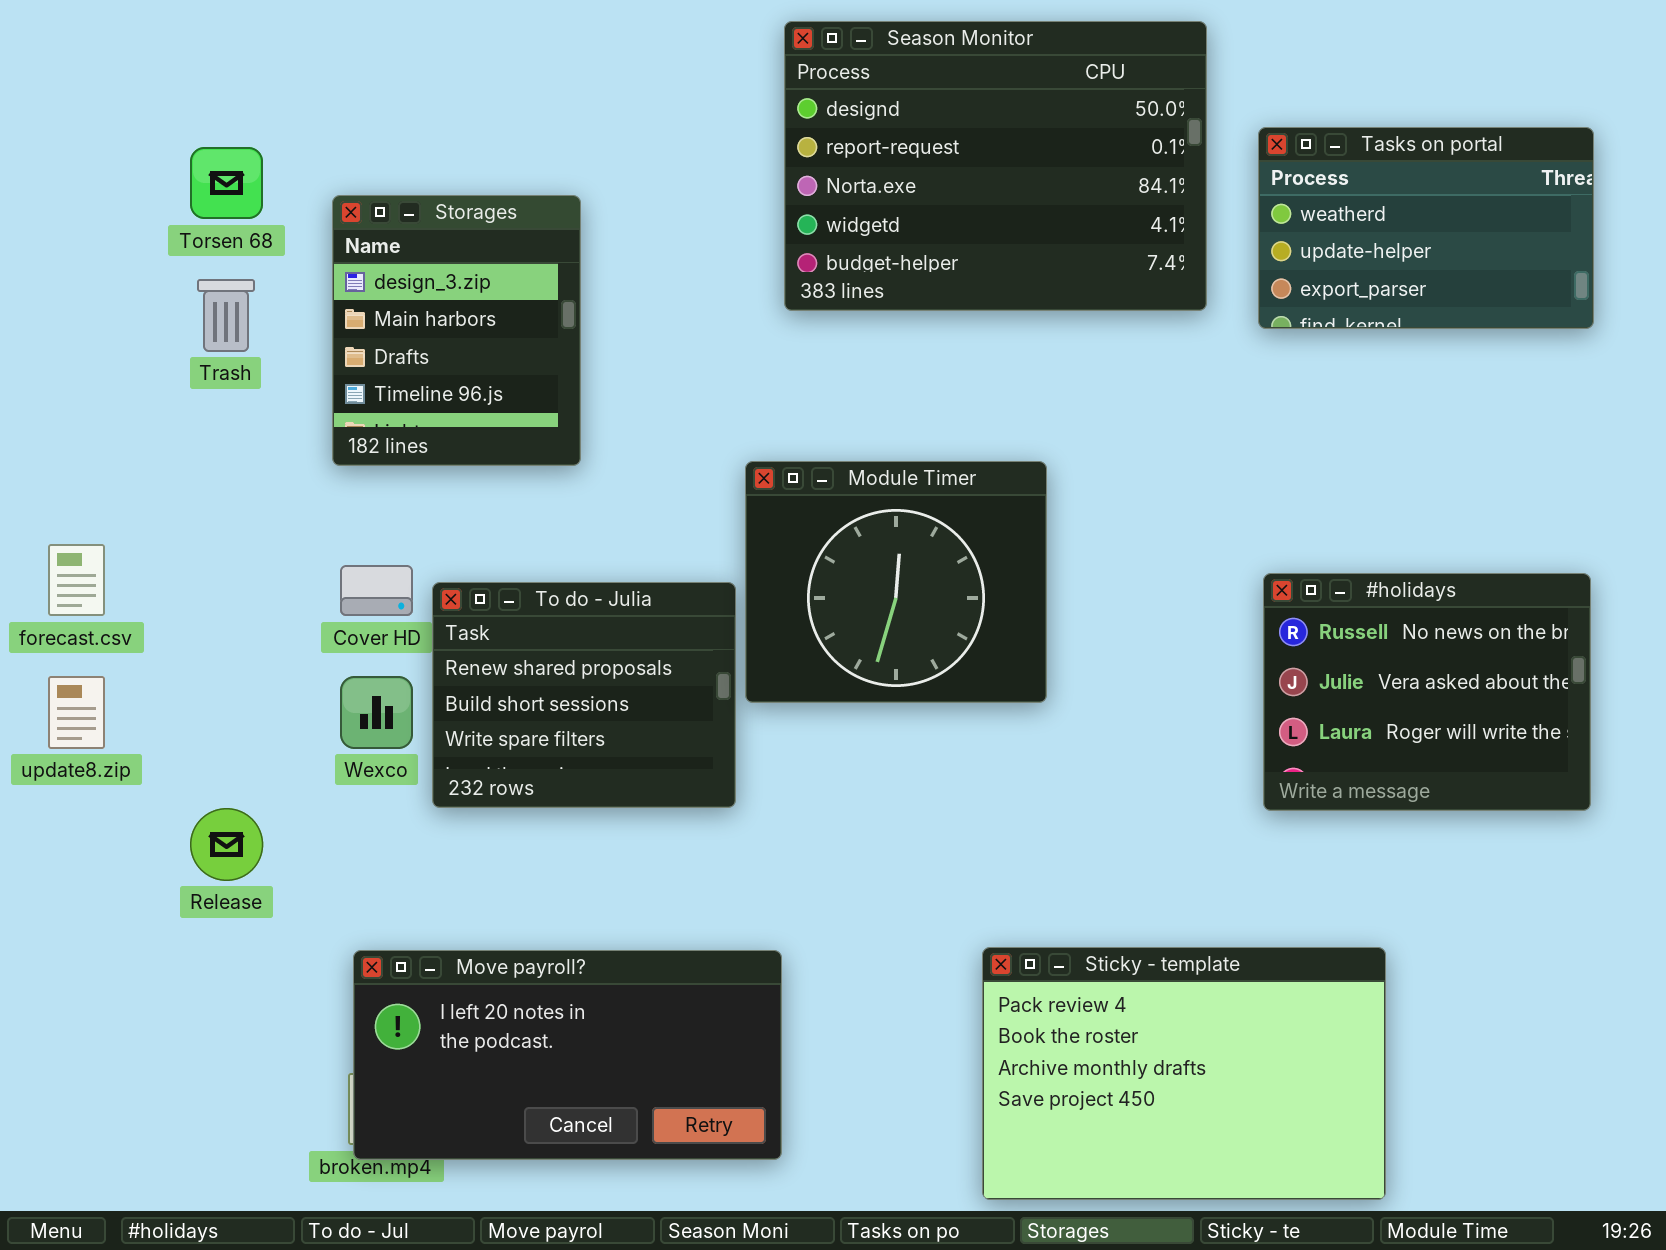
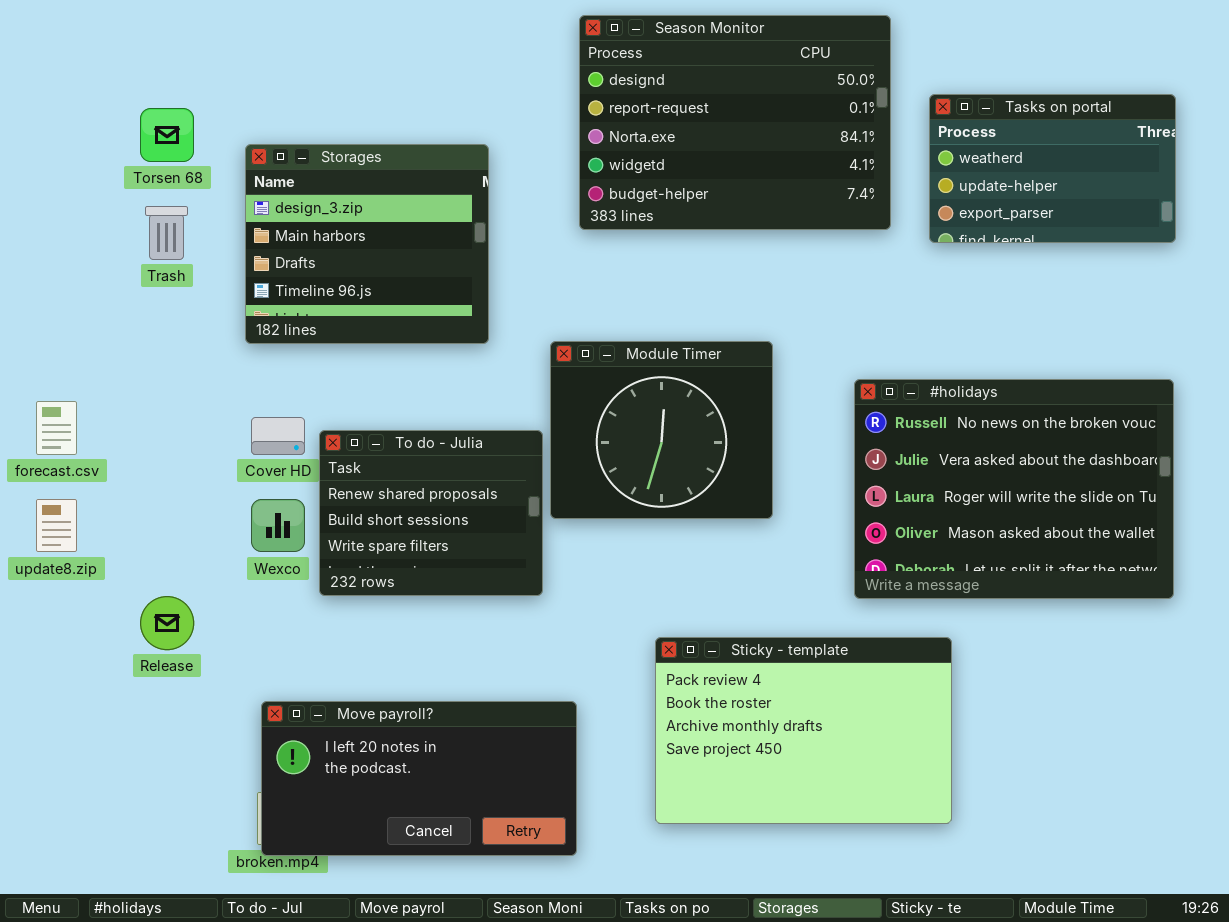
Storages: [332,195,581,466] -> [245,144,489,344], resized
#holidays: [1263,573,1591,811] -> [854,379,1174,599], resized
Sticky - template: [982,947,1386,1200] -> [655,637,952,824], moved

